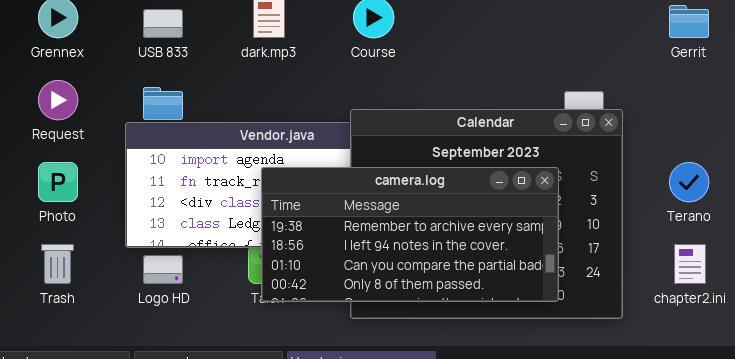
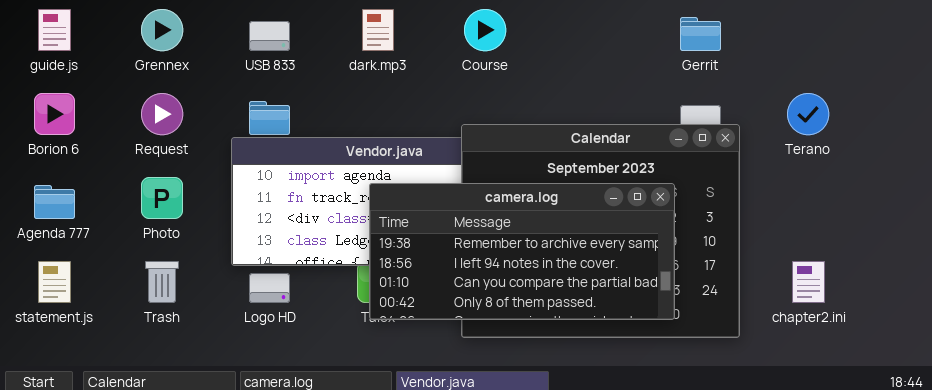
Gerrit: [669,5,709,38] -> [680,17,721,51], moved
Terano: [669,162,709,202] -> [787,93,829,135], moved

